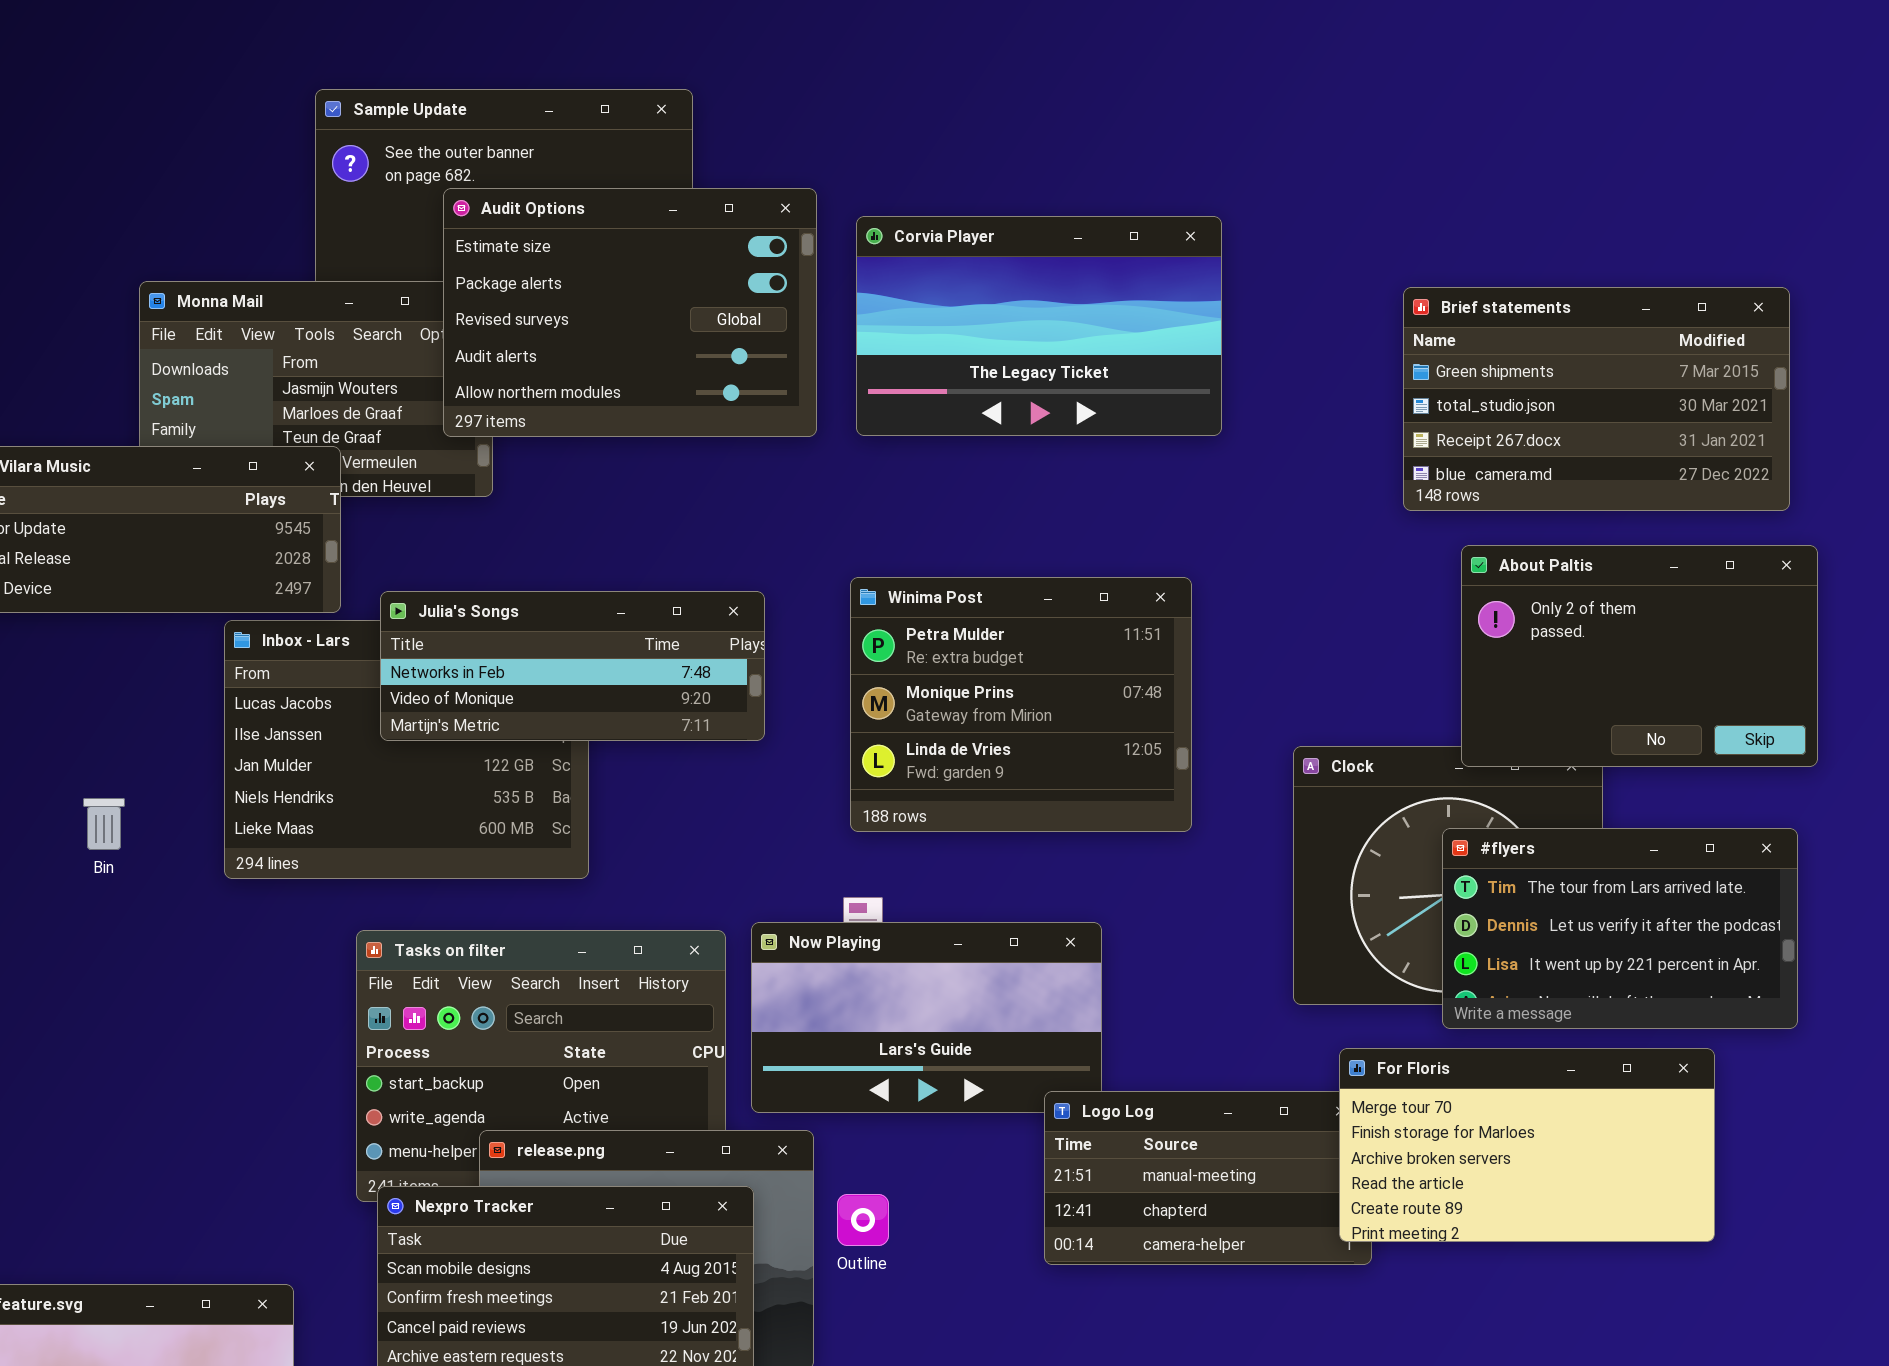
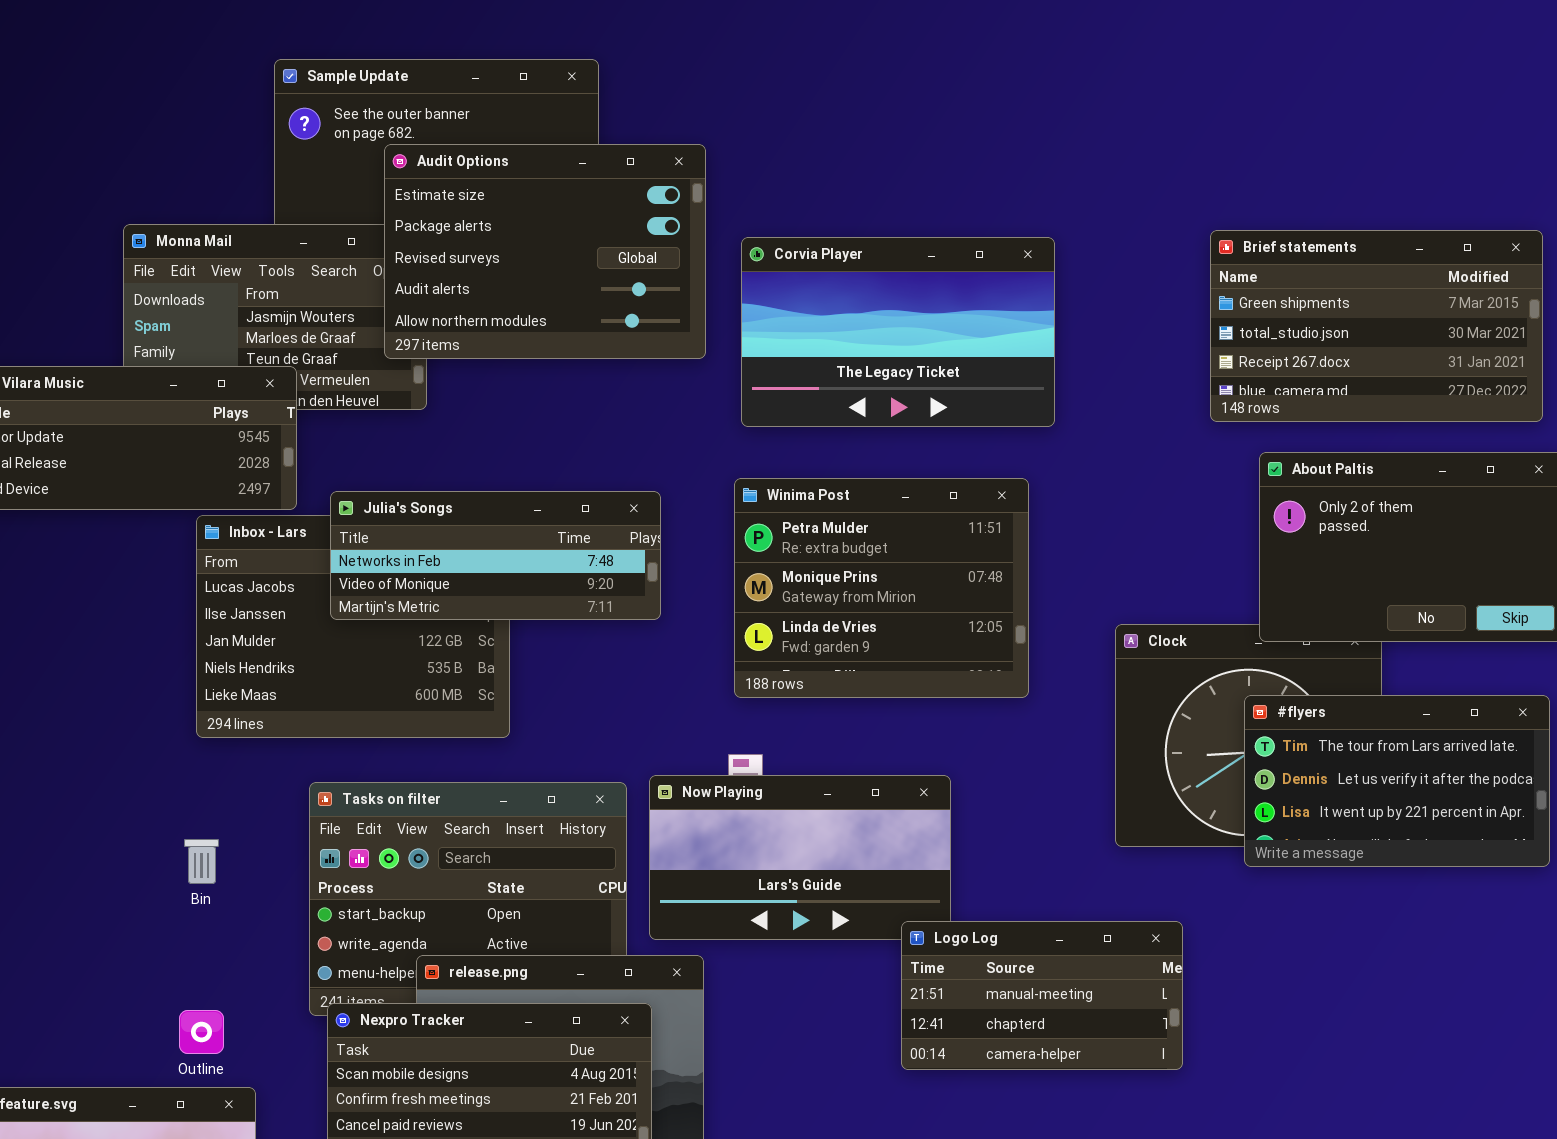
Corvia Player: [856,216,1222,436] -> [741,237,1055,427], moved
Bin: [83,798,125,850] -> [184,839,219,884], moved
For Floris: [1339,1048,1715,1242] -> none, closed
Outline: [837,1194,889,1246] -> [179,1010,224,1054], moved

